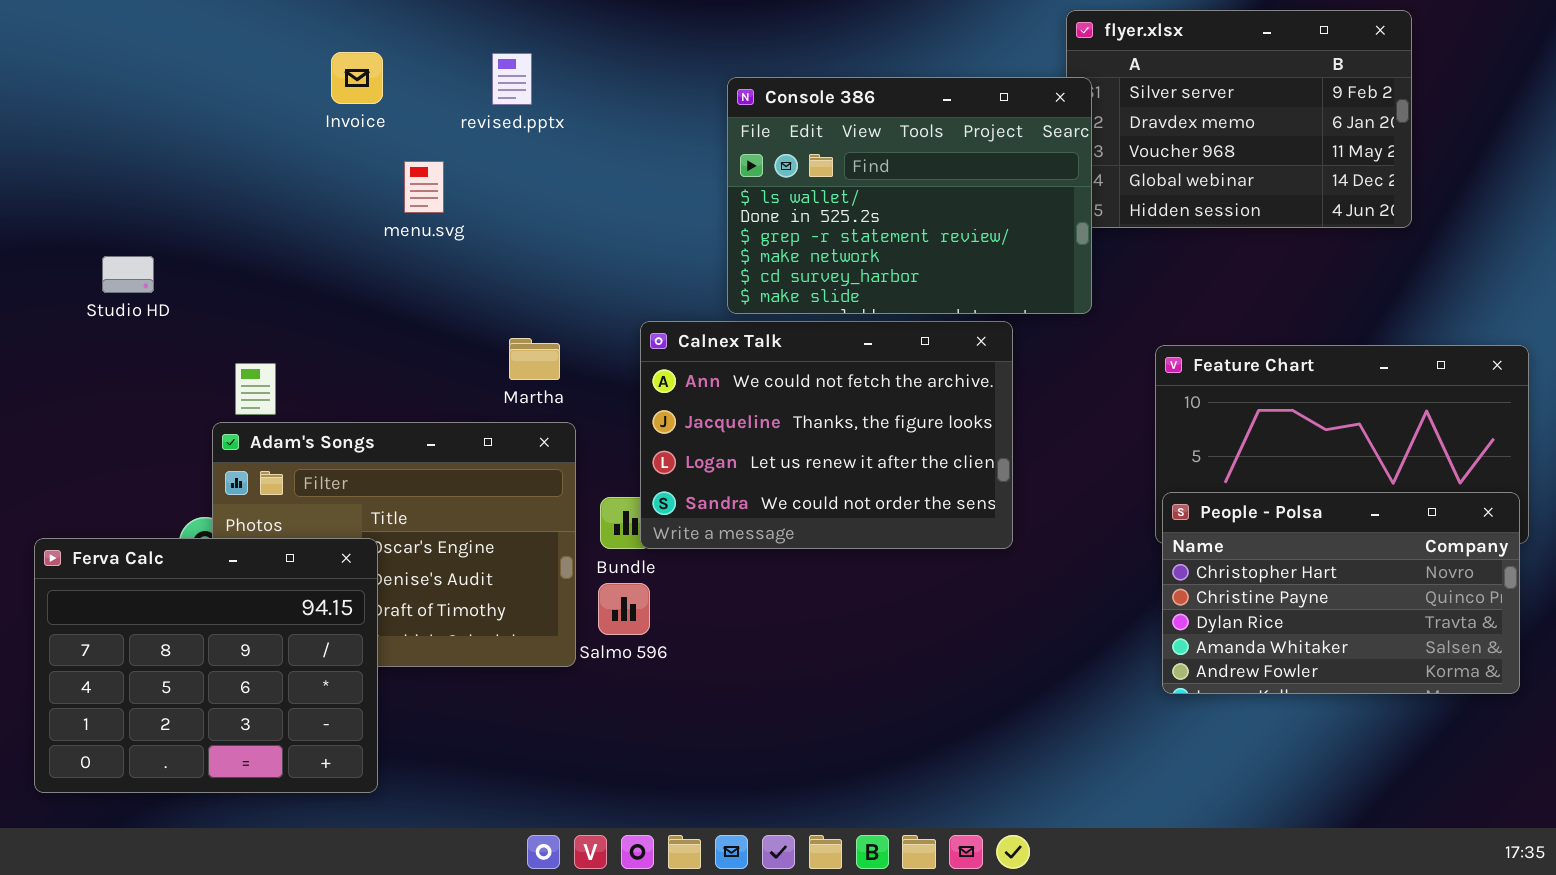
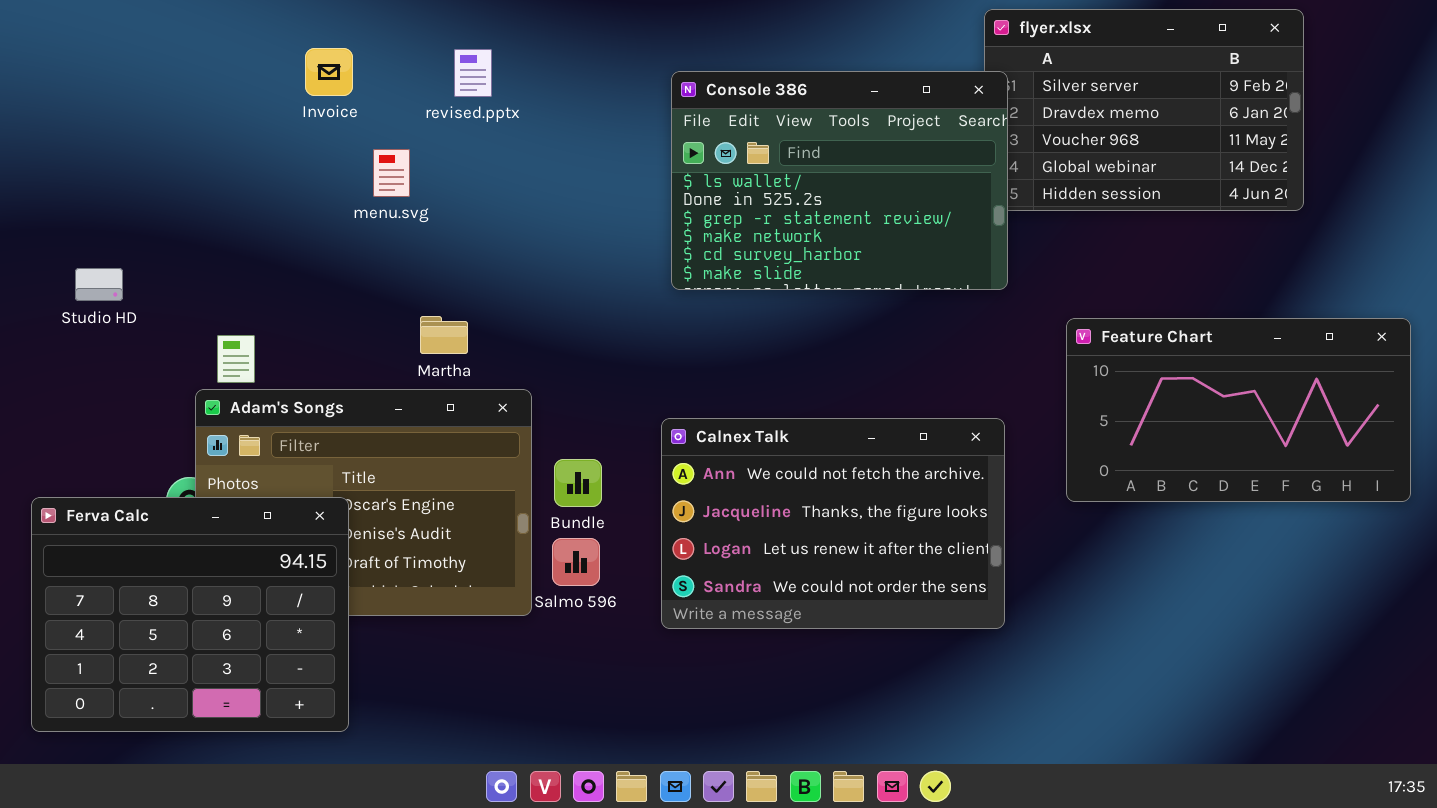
Studio HD: [102,256,154,293] -> [75,268,123,301], moved
Calnex Talk: [640,321,1013,549] -> [661,418,1005,629], moved
Martha: [509,338,560,380] -> [420,316,468,354], moved
People - Polsa: [1162,492,1520,694] -> none, closed

